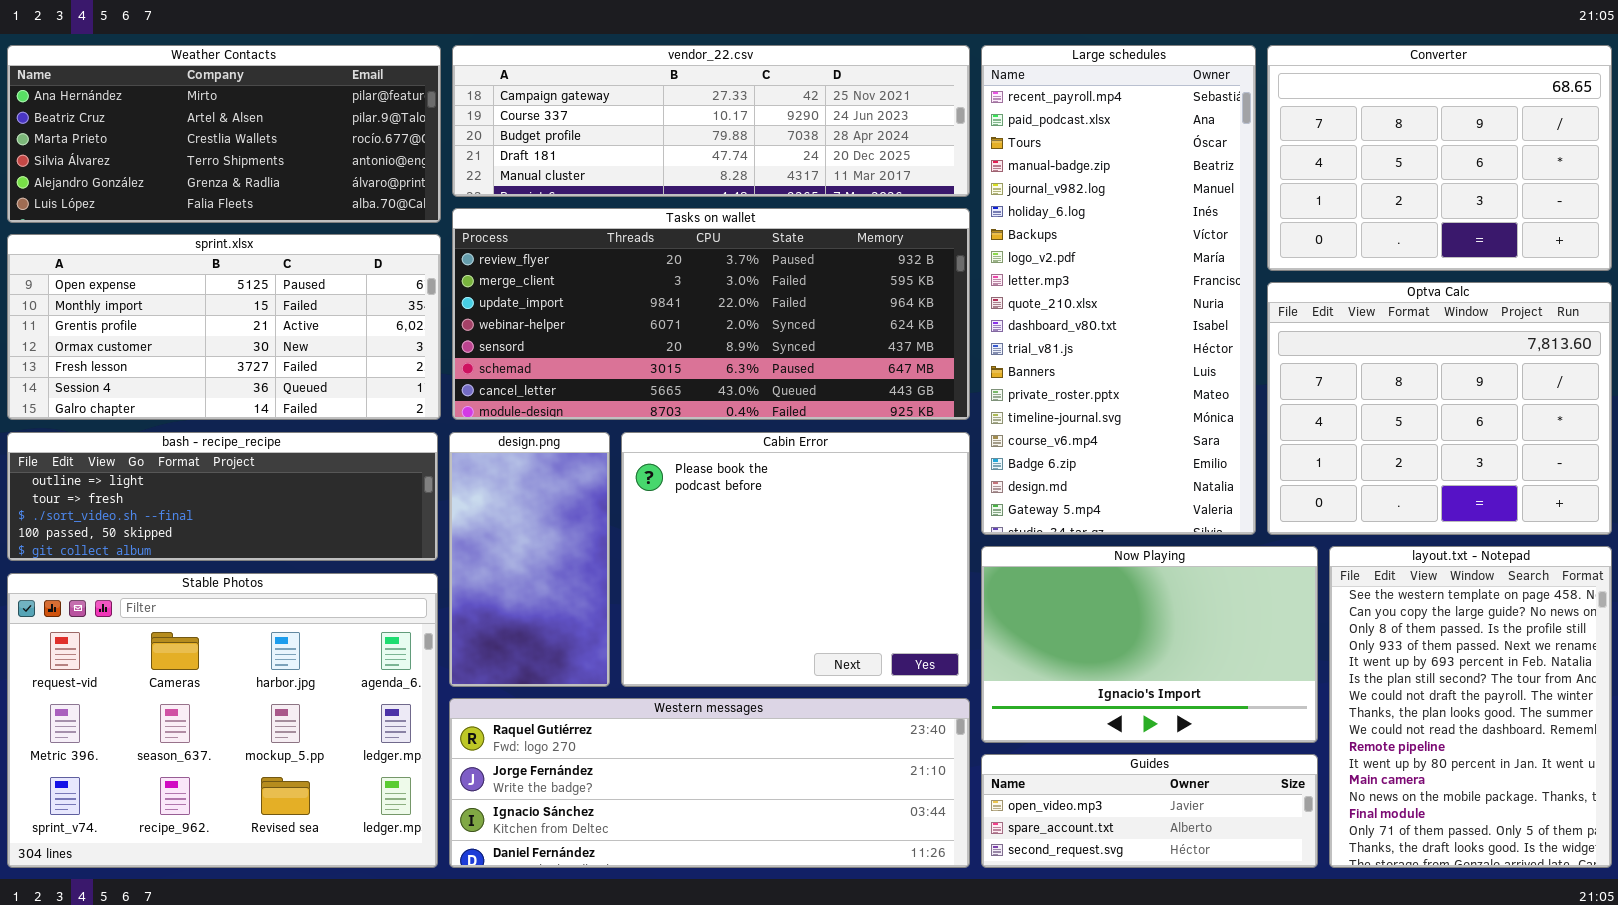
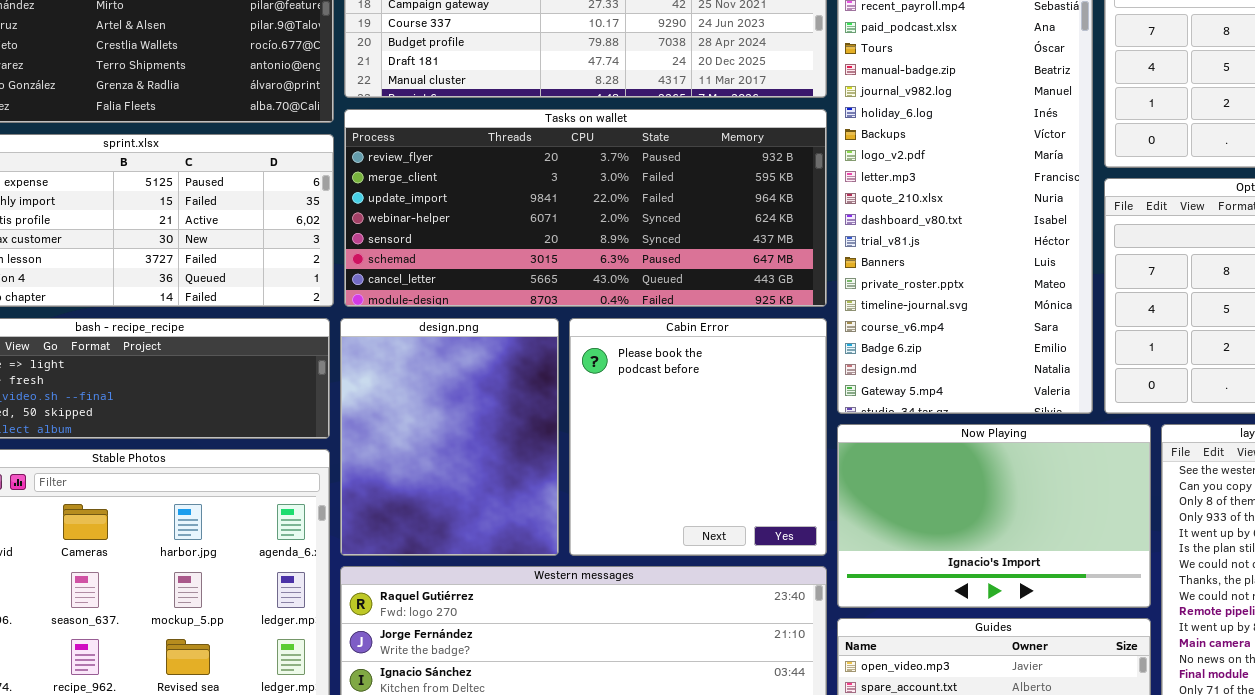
design.png: [449,432,610,687] -> [340,318,559,556], resized
Cabin Error: [621,432,970,687] -> [569,318,827,556], resized

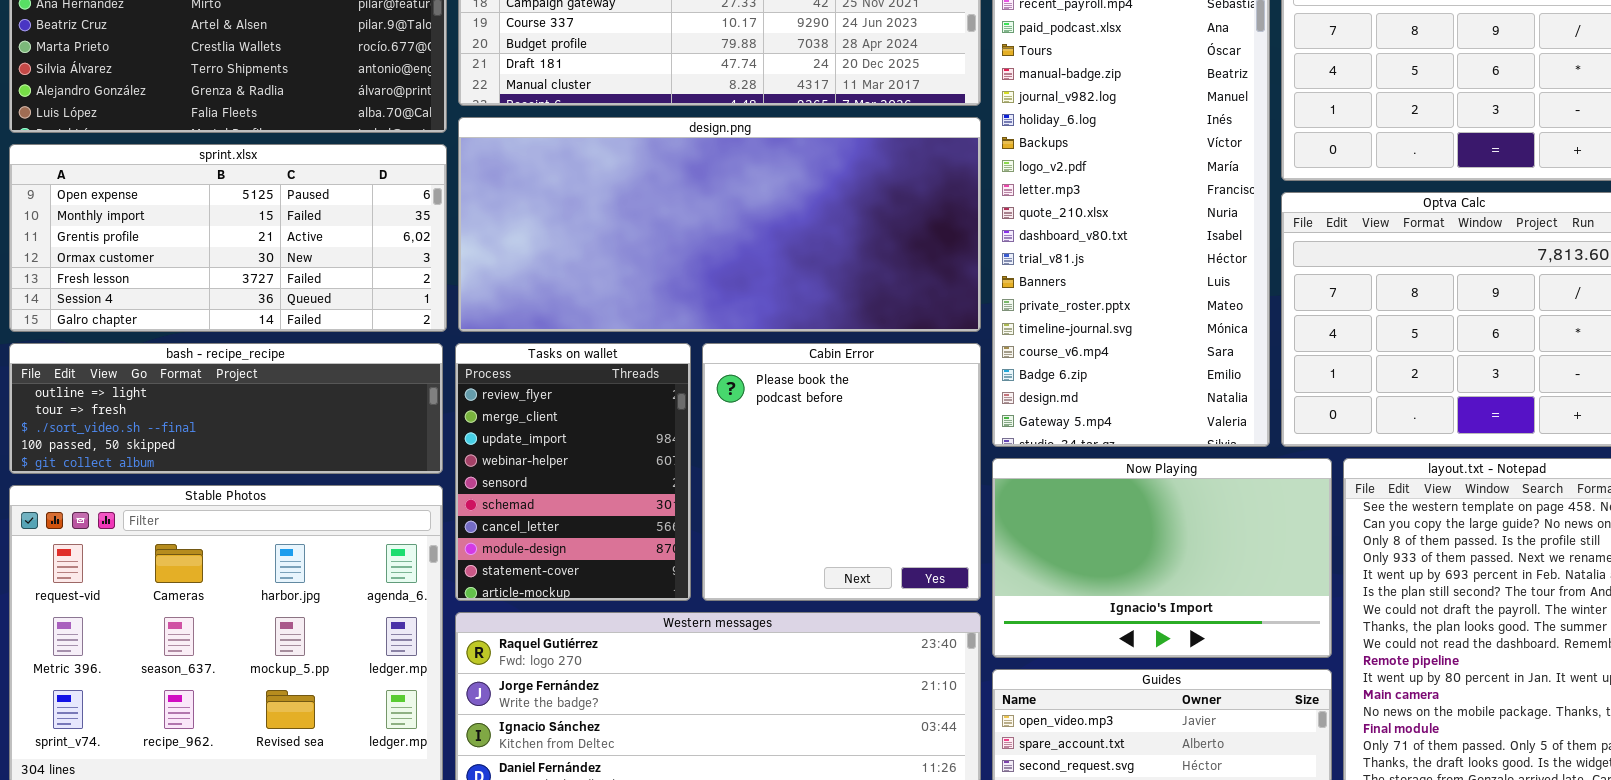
Tasks on wallet: [344,109,827,307] -> [455,343,691,601], moved, resized
design.png: [340,318,559,556] -> [458,117,981,332], moved, resized

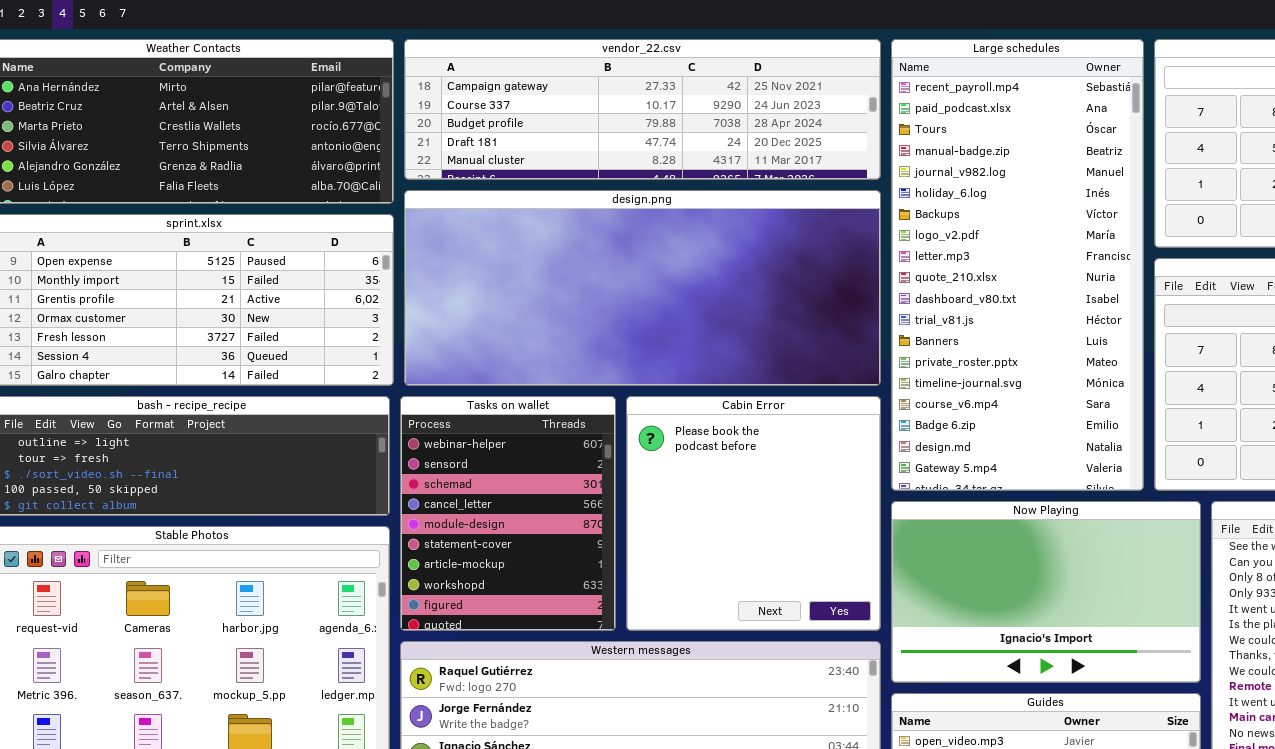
Tasks on wallet: [455,343,691,601] -> [400,396,616,631], scrolled down 3 rows

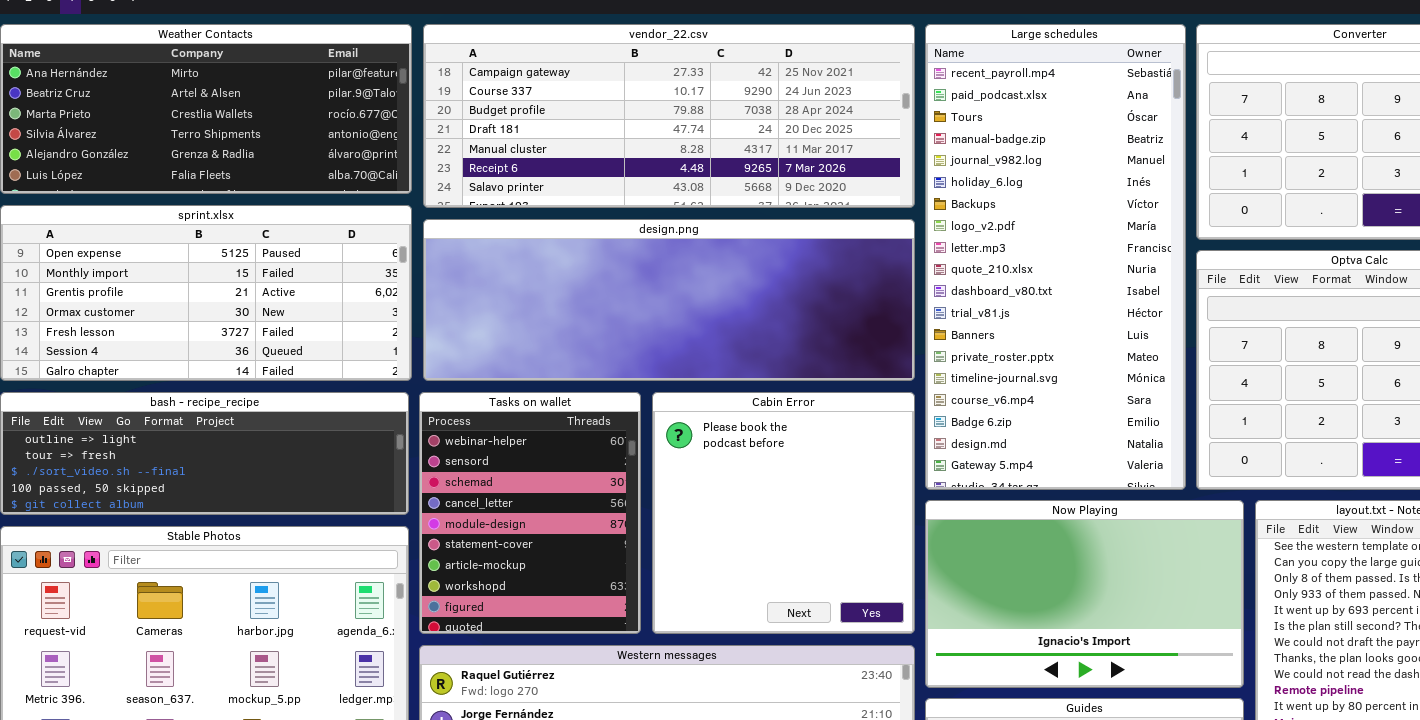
vendor_22.csv: [404,39,881,180] -> [423,24,915,208], resized
design.png: [404,190,881,386] -> [423,219,915,381], resized

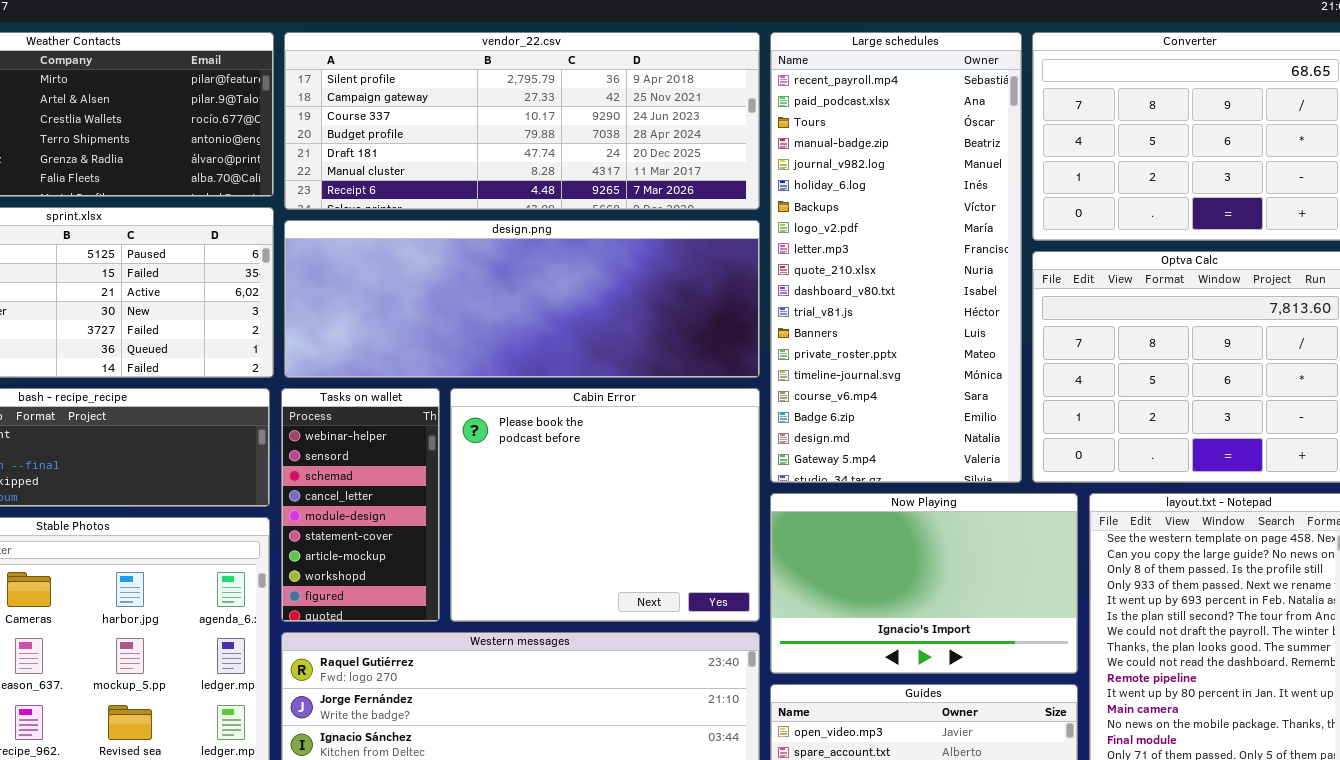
vendor_22.csv: [423,24,915,208] -> [284,32,760,210], scrolled up 1 row
Tasks on wallet: [419,392,641,634] -> [281,388,440,622], resized
Cabin Error: [652,392,915,634] -> [450,388,760,622], resized

